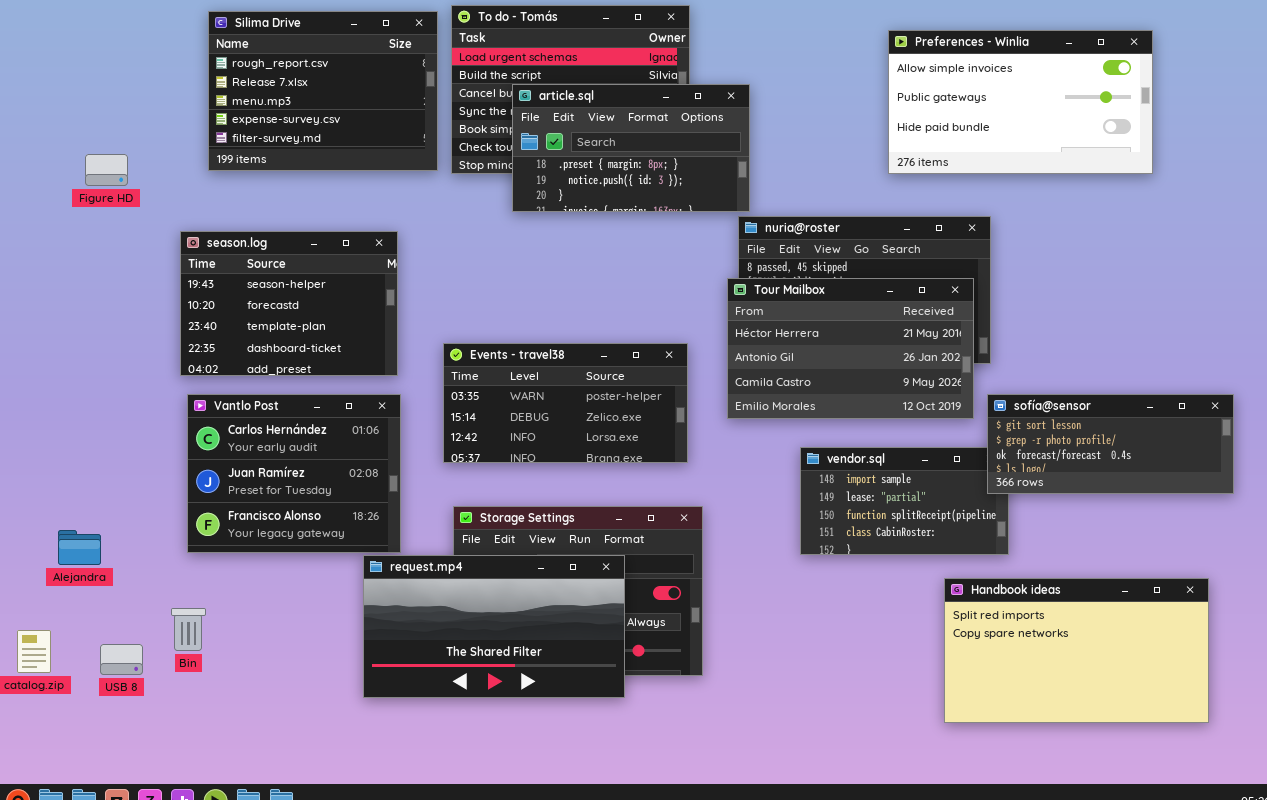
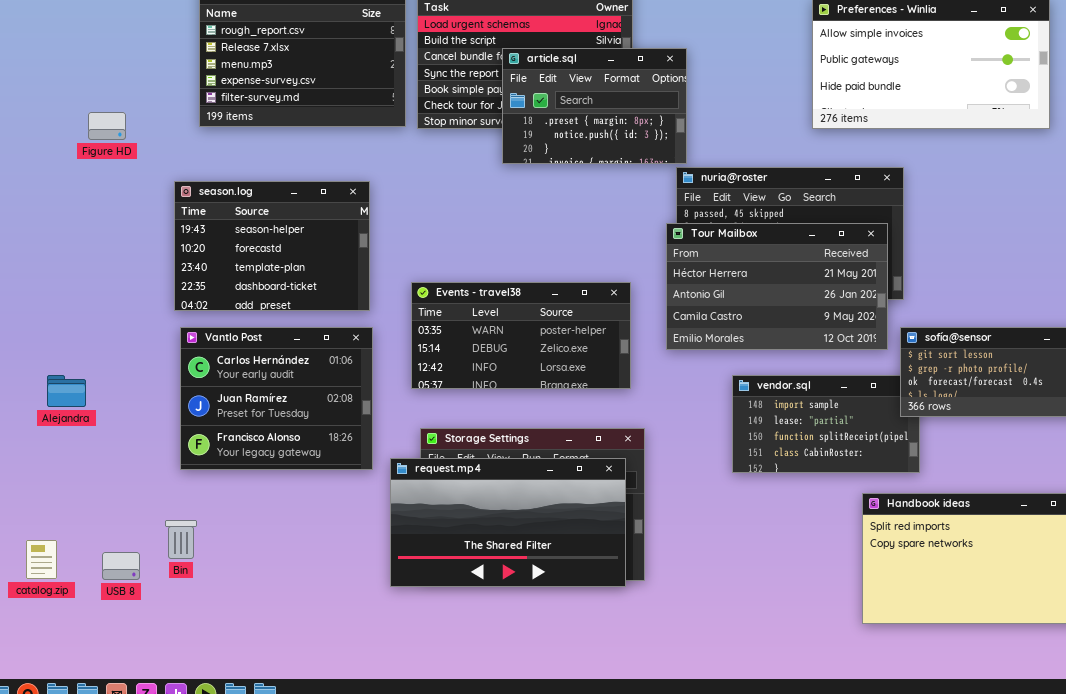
article.sql: [512,84,750,212] -> [502,48,687,164], resized
Alejandra: [58,530,101,565] -> [47,375,86,407], moved
request.mp4: [363,555,625,698] -> [390,458,626,587], moved

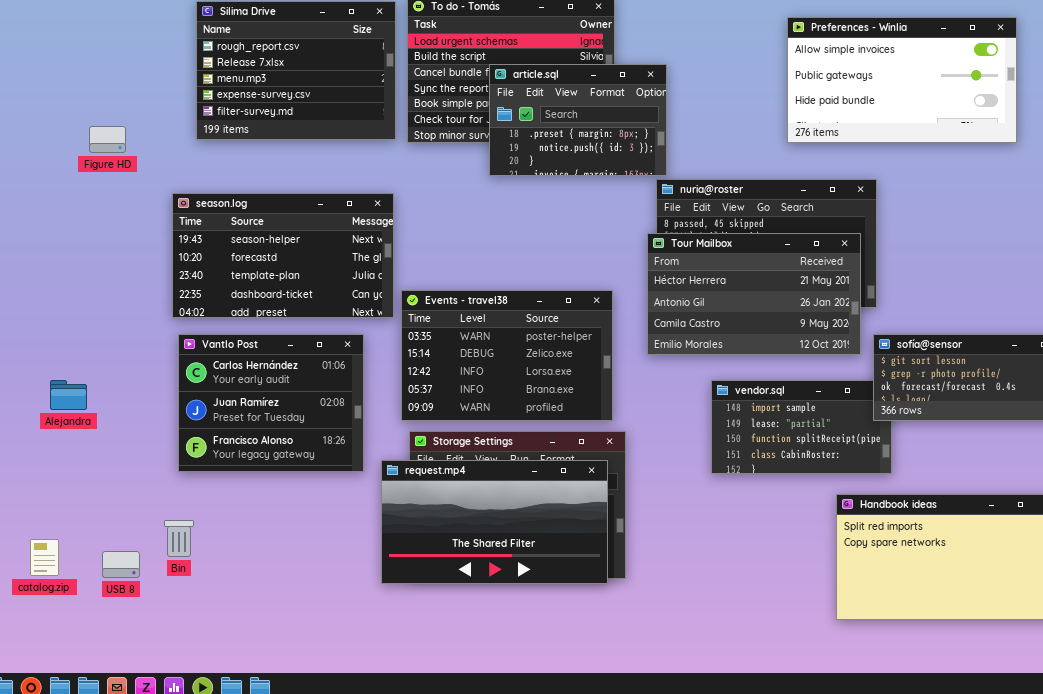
season.log: [174,181,370,311] -> [172,193,394,318], resized
Events - travel38: [411,282,631,389] -> [401,290,613,421], resized

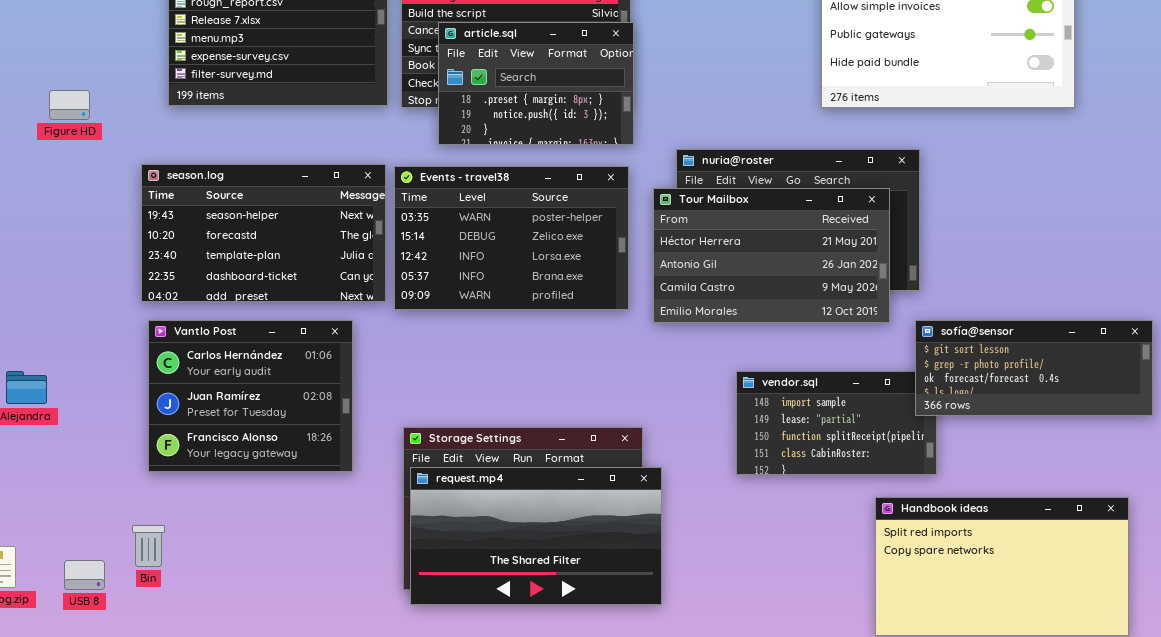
article.sql: [489,64,667,176] -> [438,22,634,145], moved
Tour Mailbox: [647,233,861,355] -> [653,188,890,323], moved
Events - travel38: [401,290,613,421] -> [394,166,629,310], moved
request.mp4: [381,460,608,584] -> [410,467,662,605], moved

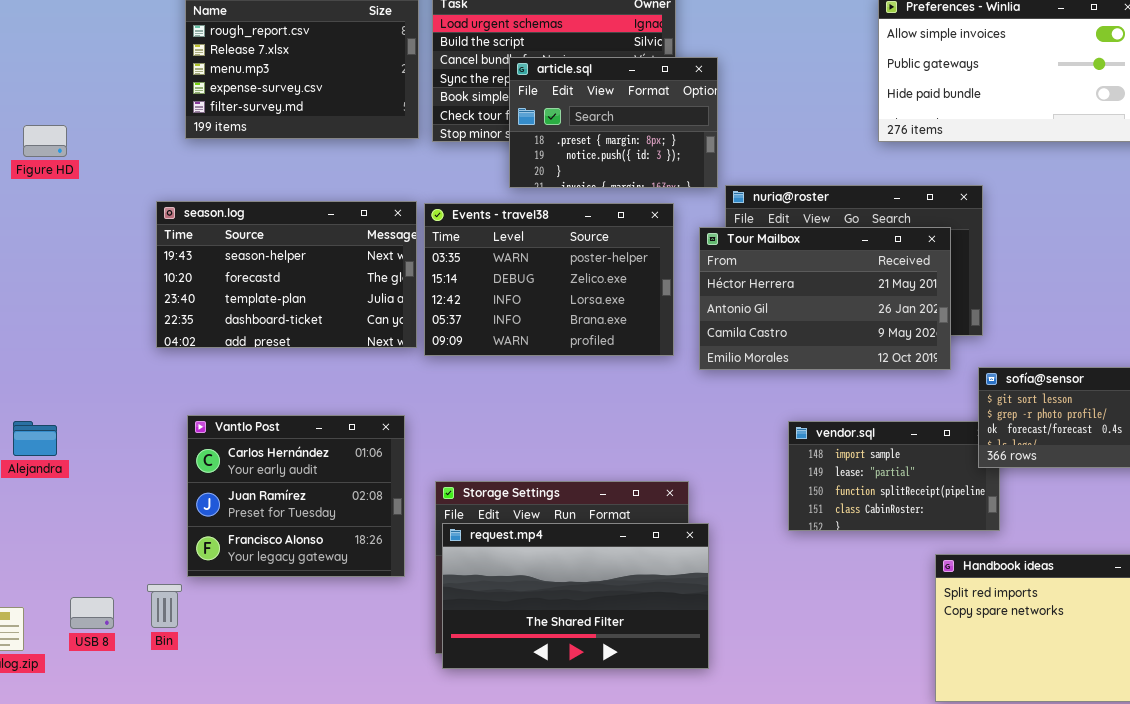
article.sql: [438,22,634,145] -> [509,57,718,188], moved
Figure HD: [49,90,90,120] -> [23,125,67,157], moved
Vantlo Post: [148,320,353,472] -> [187,415,405,577], moved
USB 8: [64,560,105,590] -> [70,597,114,629], moved

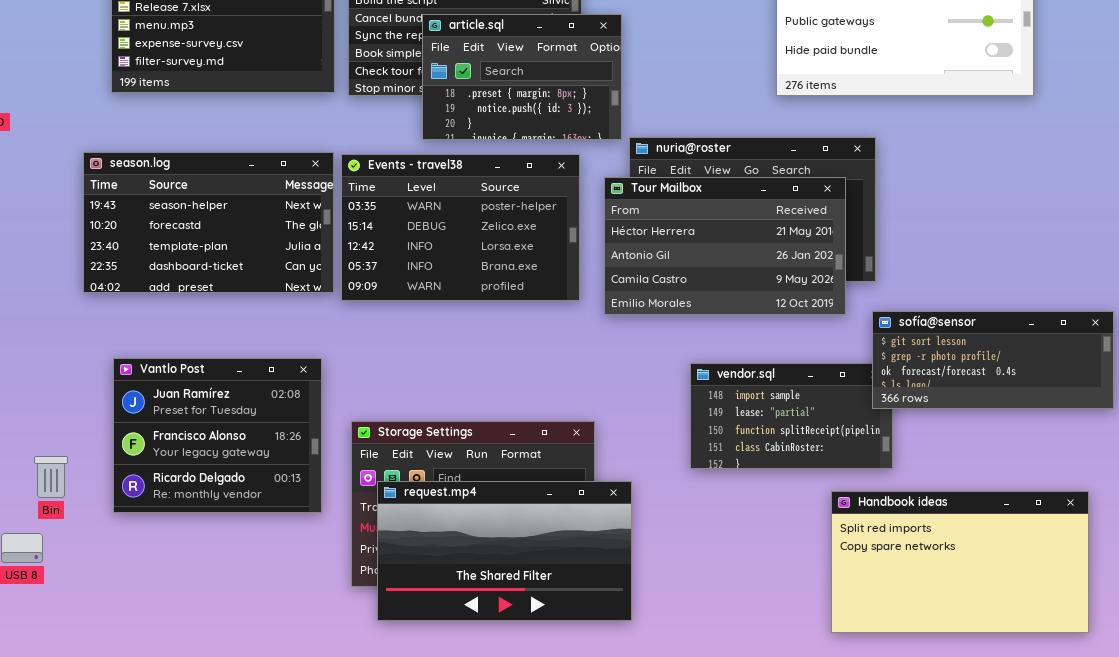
Vantlo Post: [187,415,405,577] -> [113,358,322,513], scrolled down 1 row
request.mp4: [442,523,709,669] -> [377,481,632,621], moved
Bin: [147,584,182,628] -> [34,456,68,498], moved

